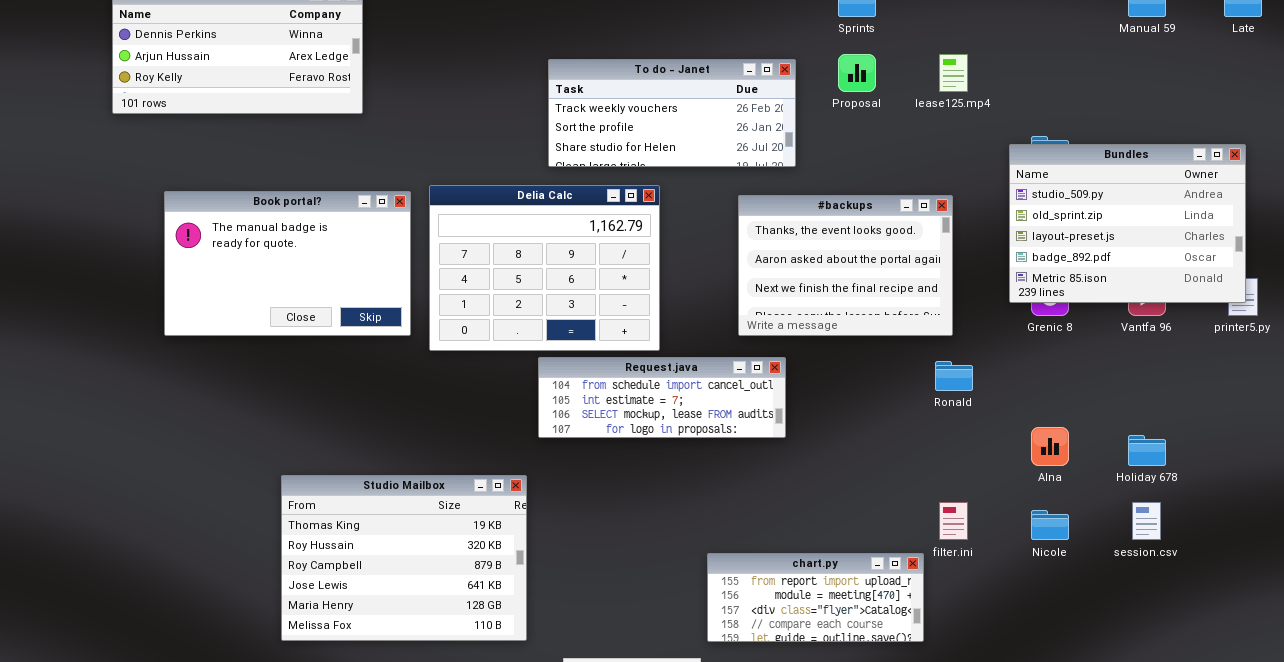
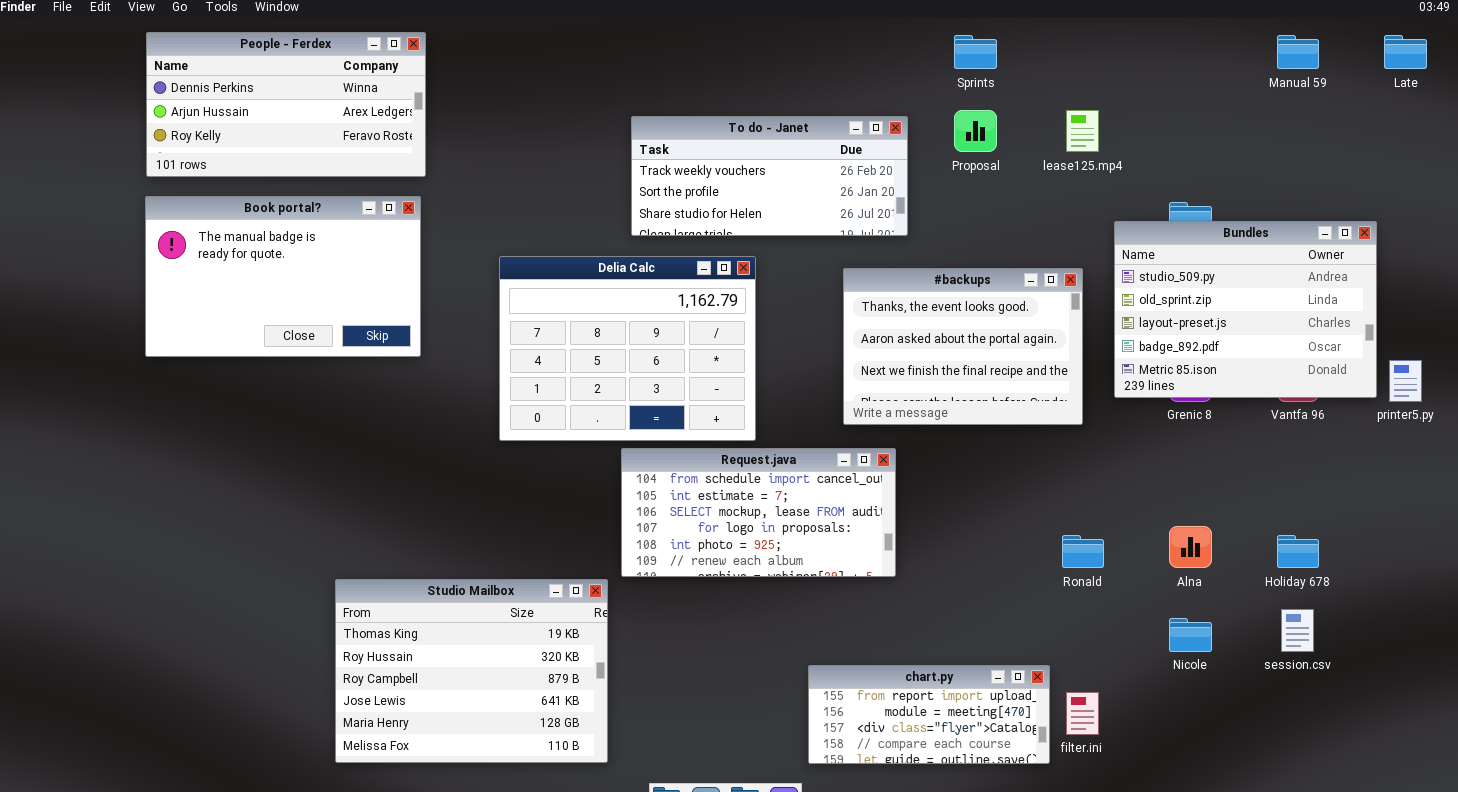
Bundles: [1009,144,1246,303] -> [1114,221,1377,398], moved
Book portal?: [164,191,411,336] -> [145,196,421,357], moved
Request.java: [538,357,786,438] -> [621,448,896,577], resized
Ronald: [935,361,973,391] -> [1062,535,1104,568], moved
filter.ini: [939,502,968,540] -> [1066,692,1099,735], moved

